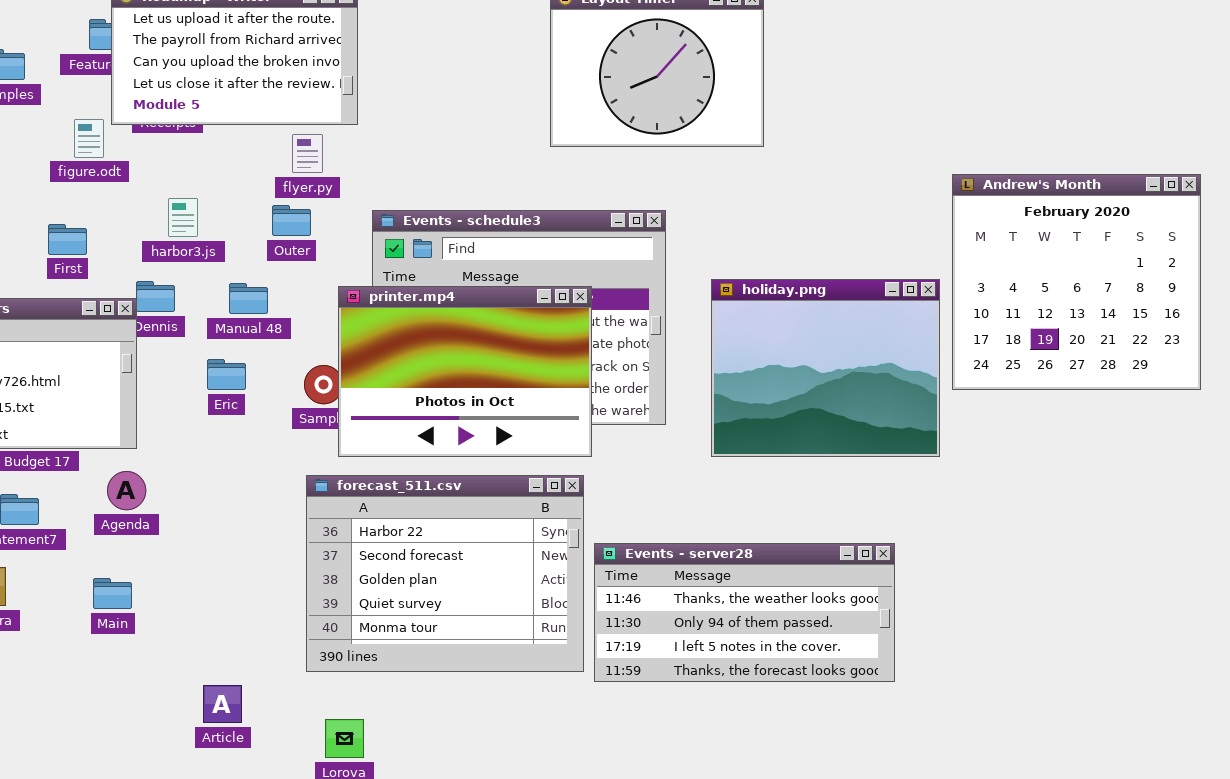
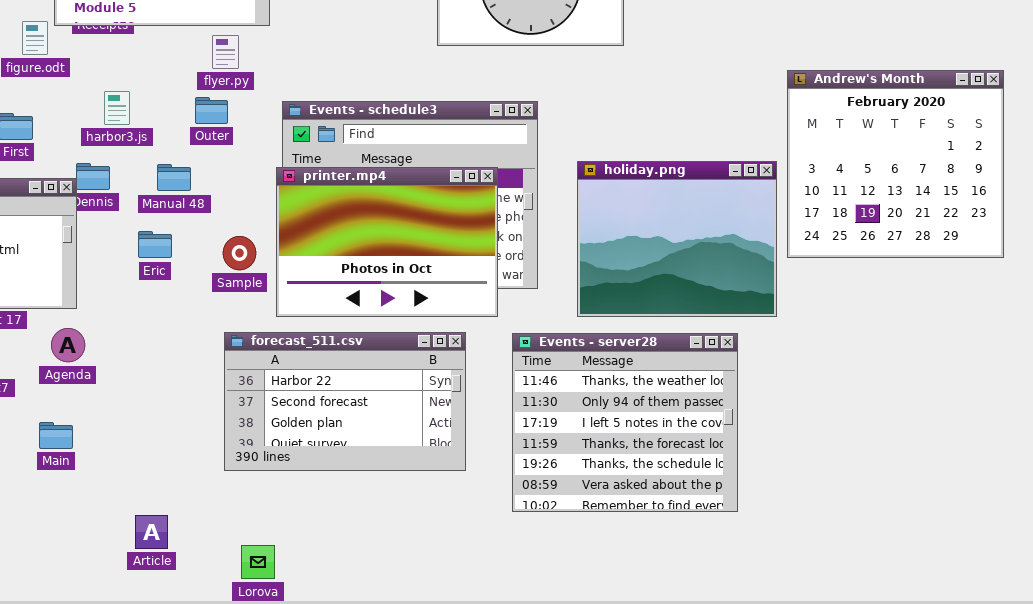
printer.mp4: [338,286,592,457] -> [276,167,498,317], moved
forecast_511.csv: [306,475,584,672] -> [224,332,466,471], resized
Events - server28: [594,543,895,682] -> [512,333,738,512], resized

